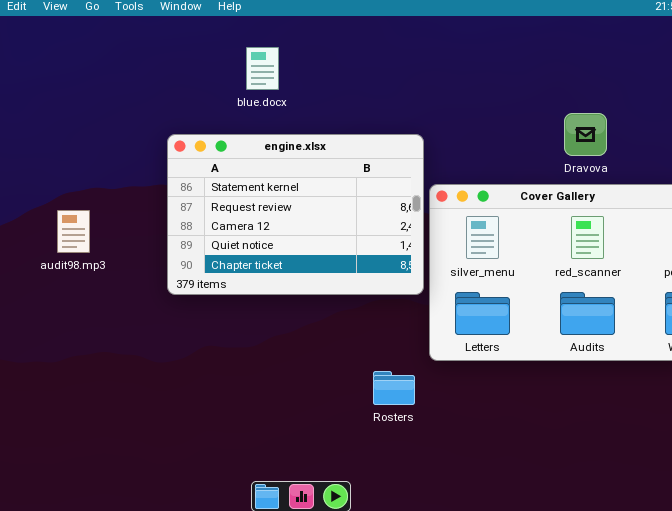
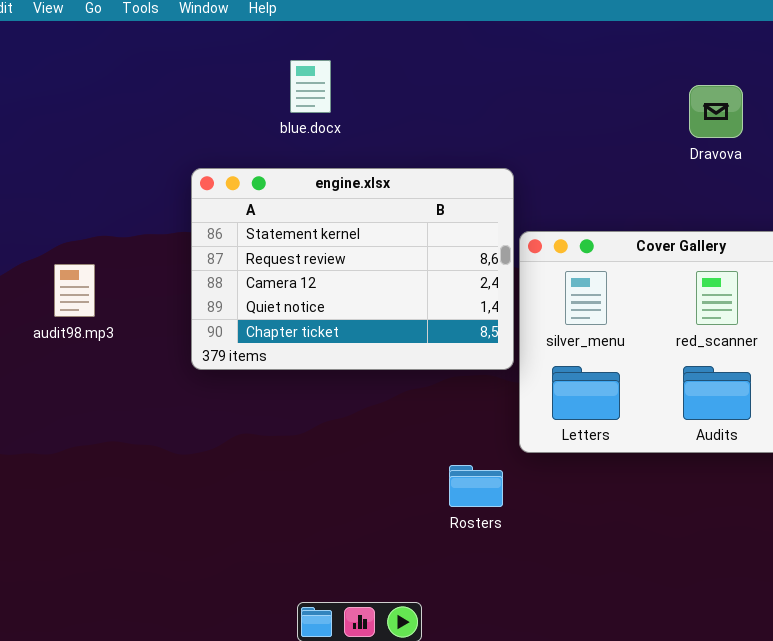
Dravova: [564,113,607,156] -> [689,85,743,138], moved

